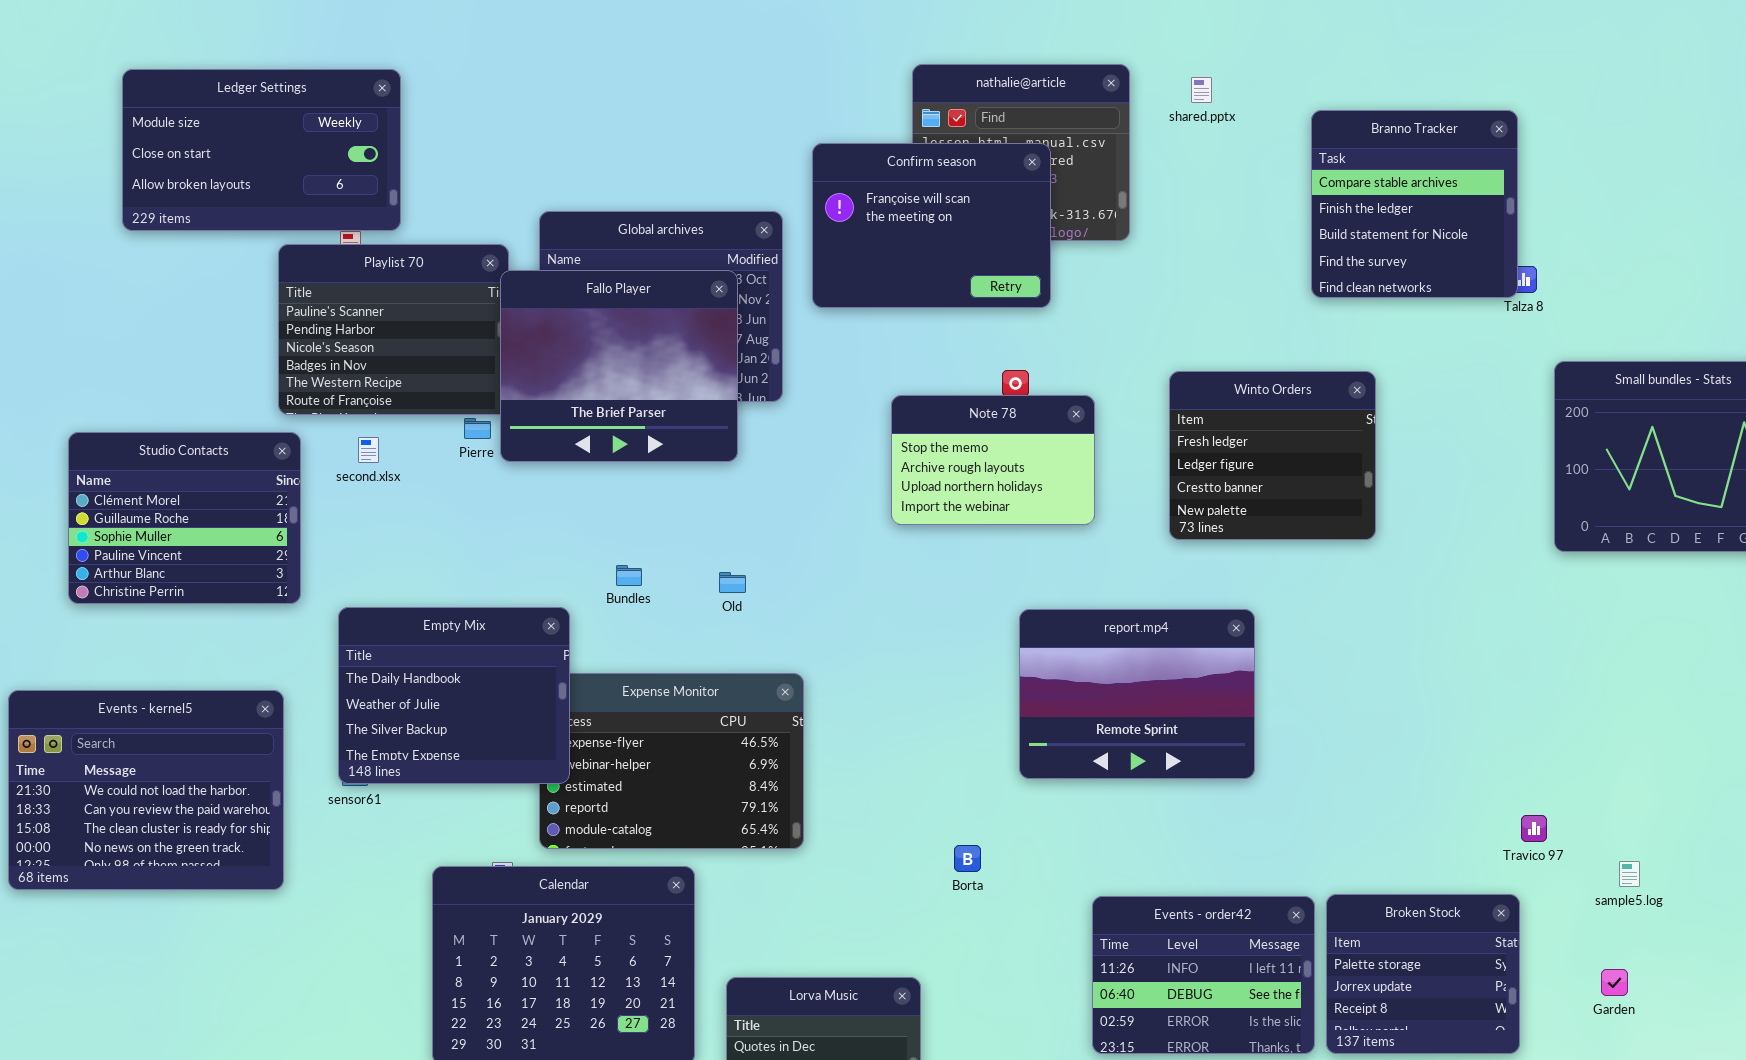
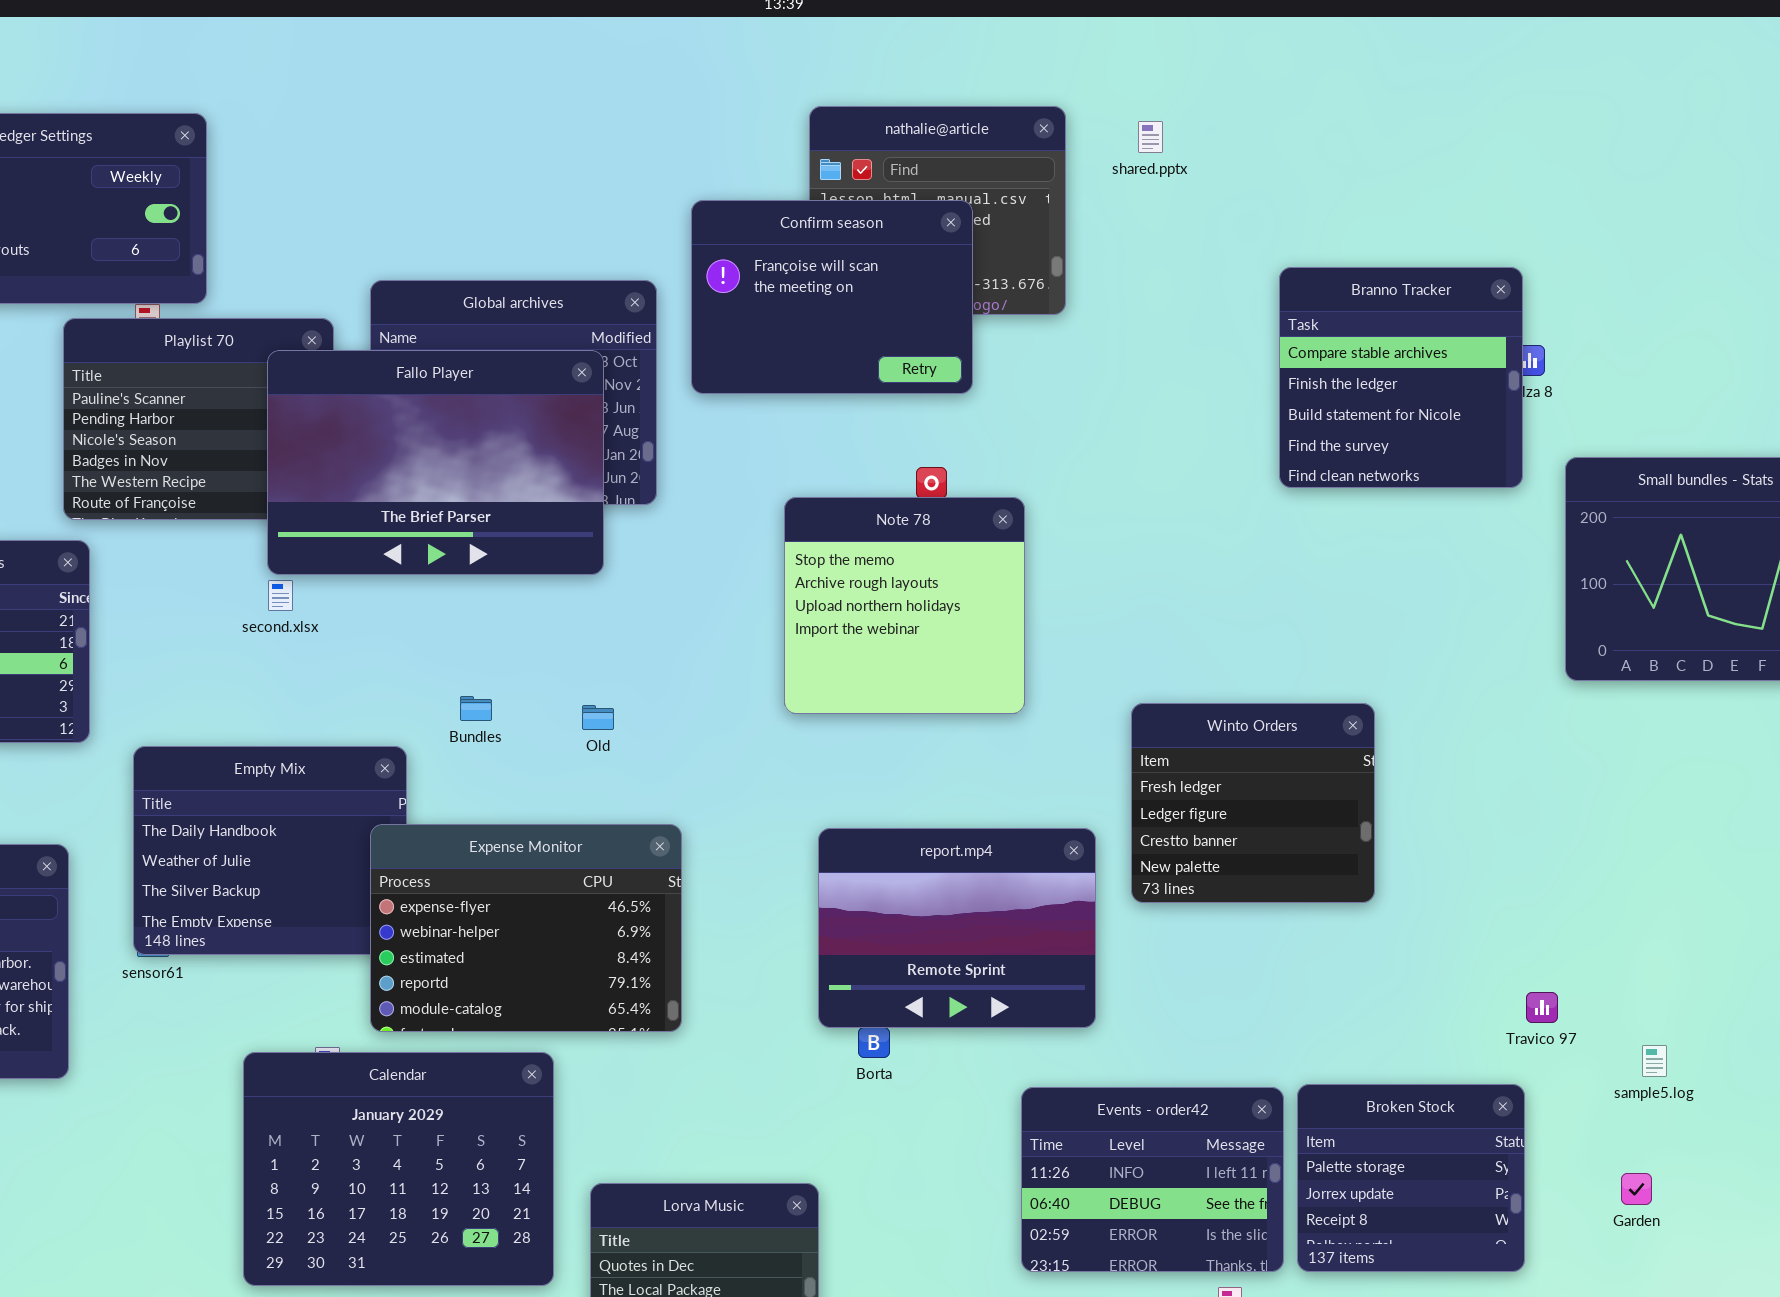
Branno Tracker: [1311,110,1518,298] -> [1279,267,1523,488], moved
Fallo Player: [500,270,738,462] -> [267,350,604,575], resized
Winto Orders: [1169,371,1376,540] -> [1131,703,1375,903], moved
Note 78: [891,395,1095,525] -> [784,497,1025,714], resized
second.xlsx: [358,437,379,463] -> [268,580,293,611], moved
report.mp4: [1019,609,1255,779] -> [818,828,1096,1028], moved
Expense Monitor: [539,673,804,849] -> [370,824,682,1032], raised

